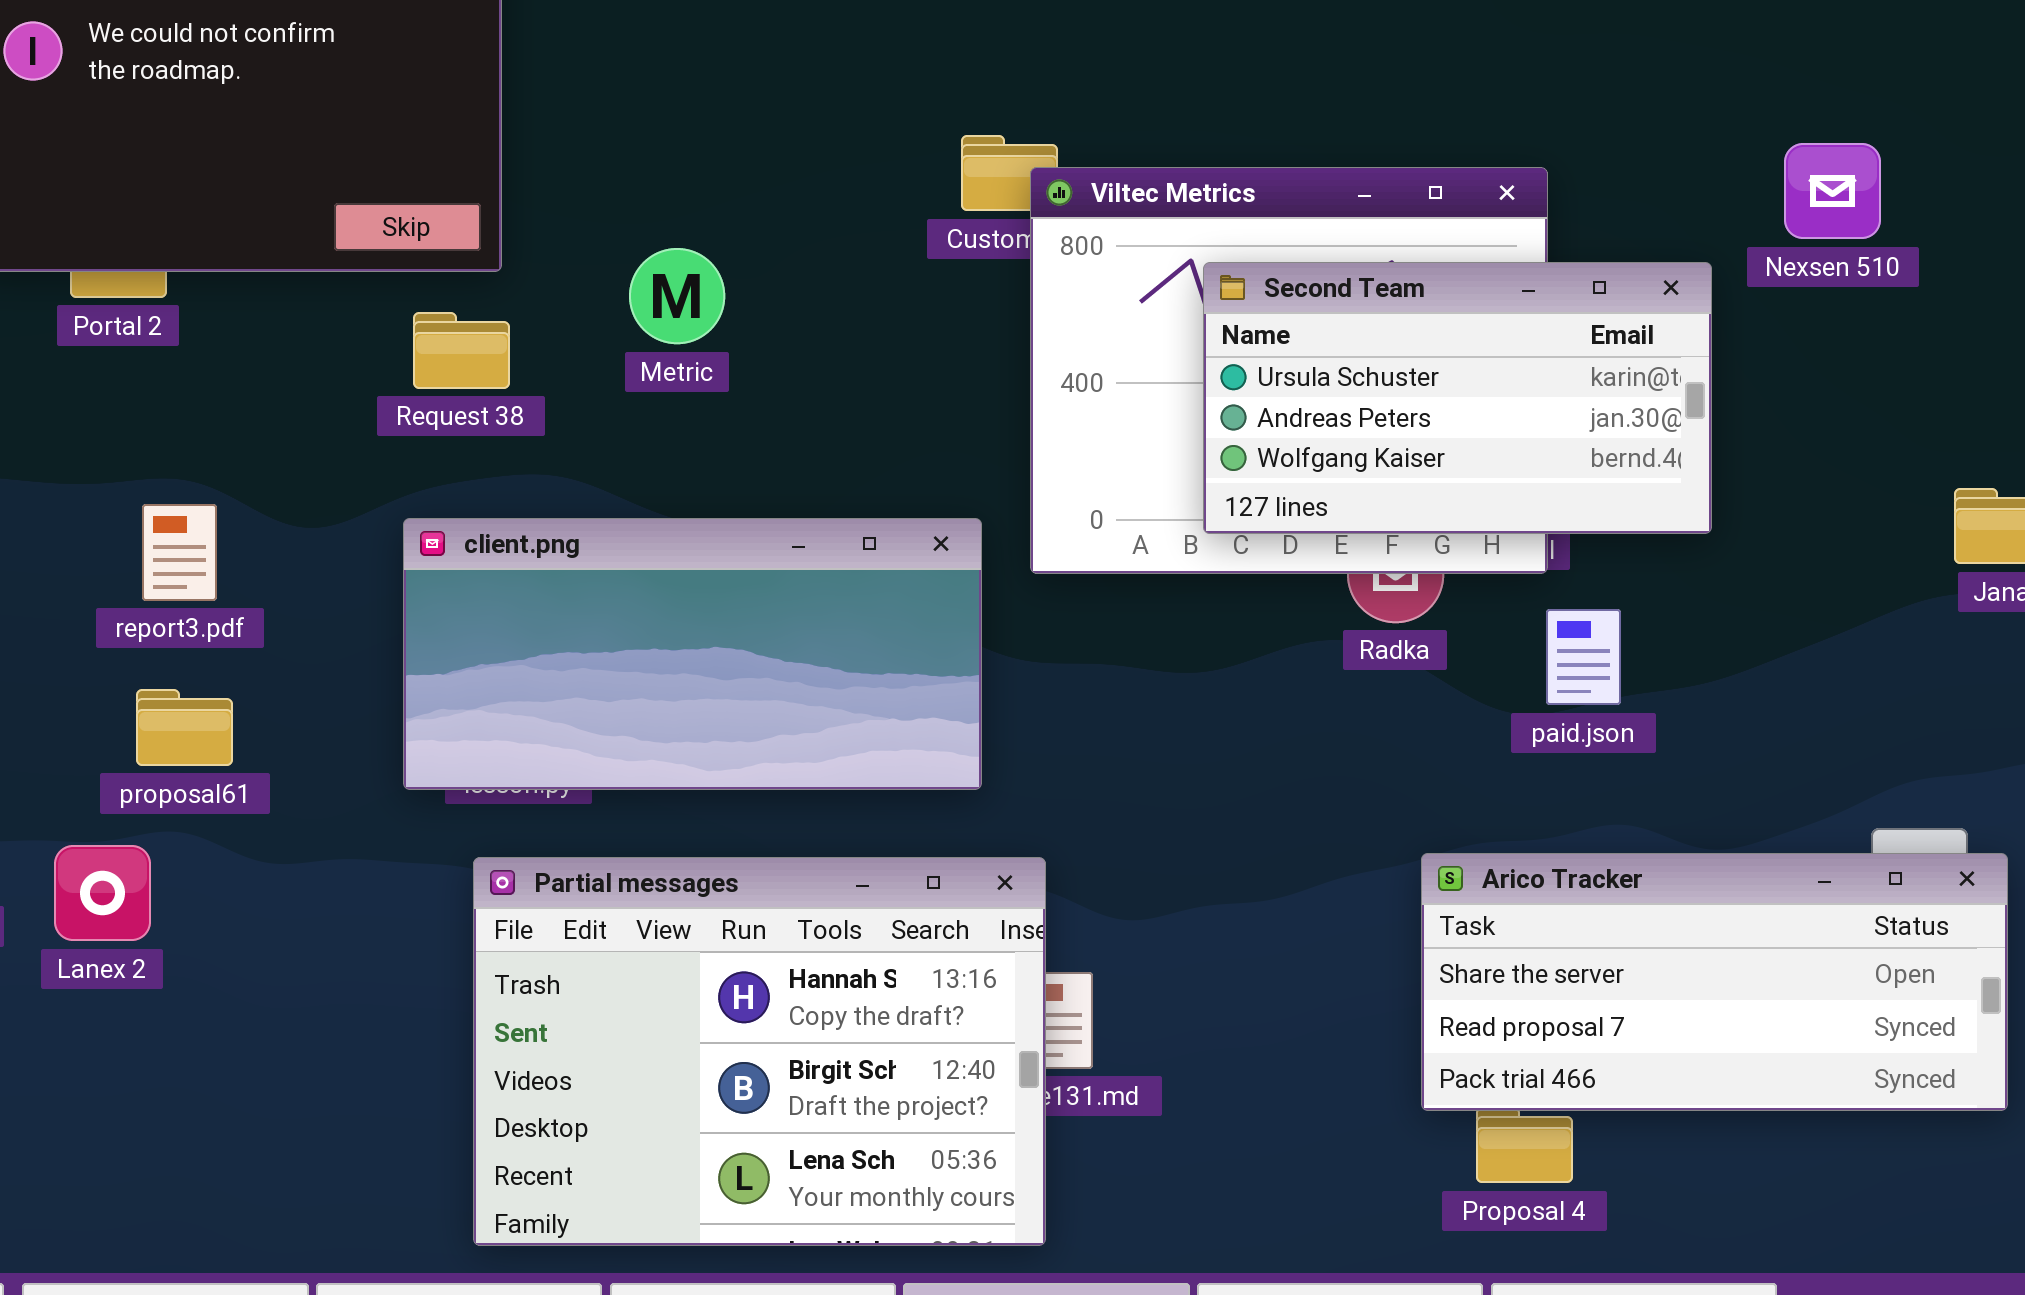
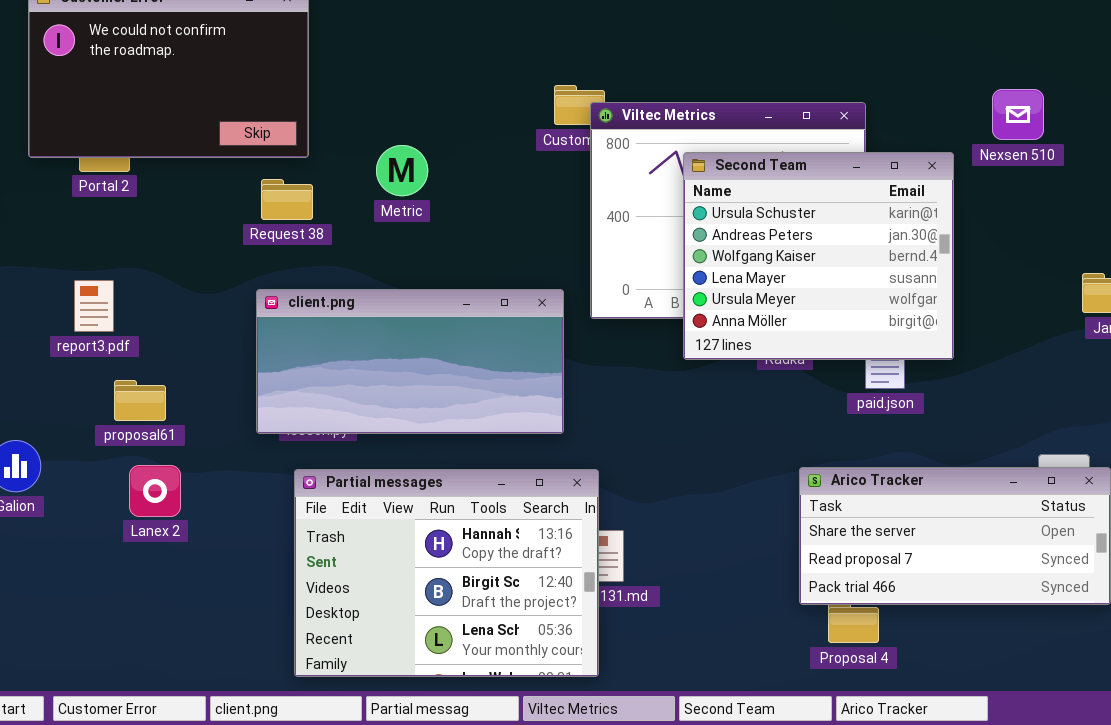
Second Team: [1203,262,1712,534] -> [683,152,954,360], resized
report3.pdf: [142,504,217,601] -> [74,280,114,332], moved
Lanex 2: [54,845,151,941] -> [129,465,181,517], moved

